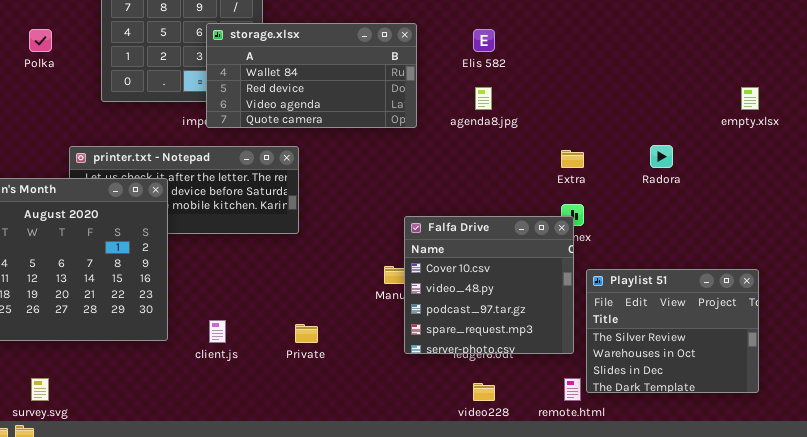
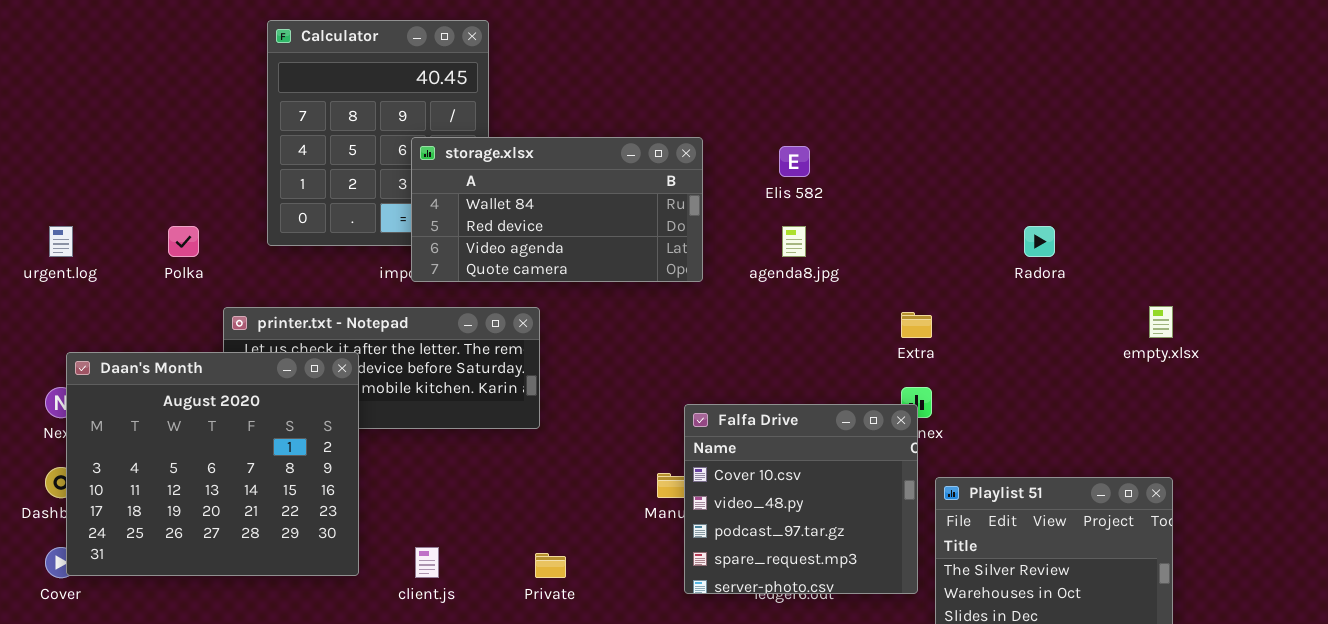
Polka: [29,29,52,52] -> [168,226,199,257], moved
empty.xlsx: [741,87,759,110] -> [1149,306,1173,338], moved
Radora: [650,145,673,168] -> [1024,226,1055,257], moved

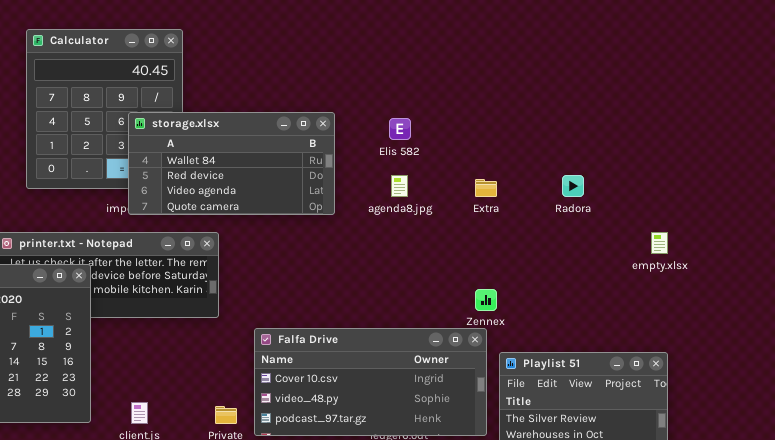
Extra: [901,312,932,338] -> [475,179,497,197], moved
Falfa Drive: [684,404,918,594] -> [254,328,487,436], resized

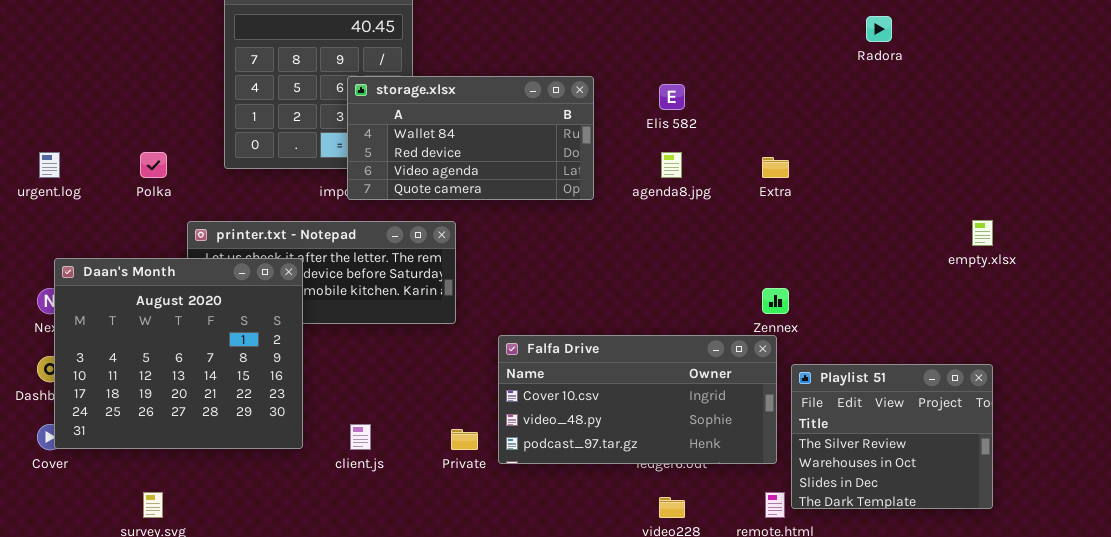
Radora: [562,175,584,197] -> [866,16,892,42], moved

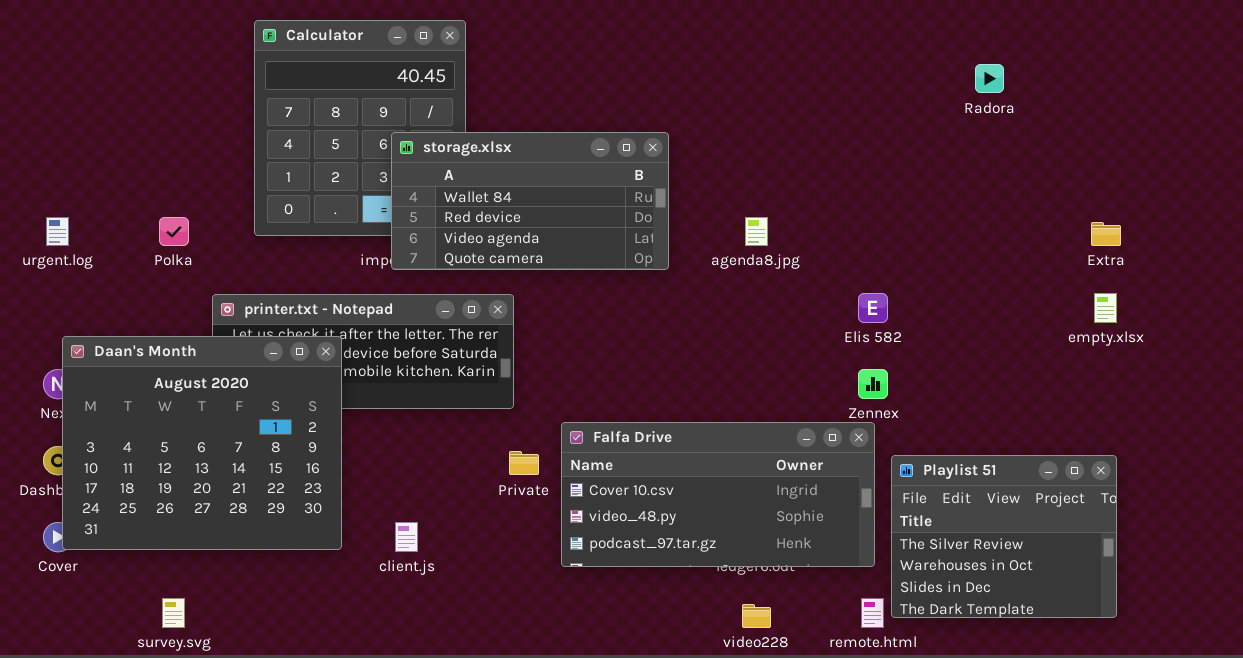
Elis 582: [659,84,685,110] -> [858,293,888,323], moved
Extra: [762,157,789,178] -> [1091,222,1121,246], moved
Private: [451,429,478,450] -> [509,451,539,475], moved

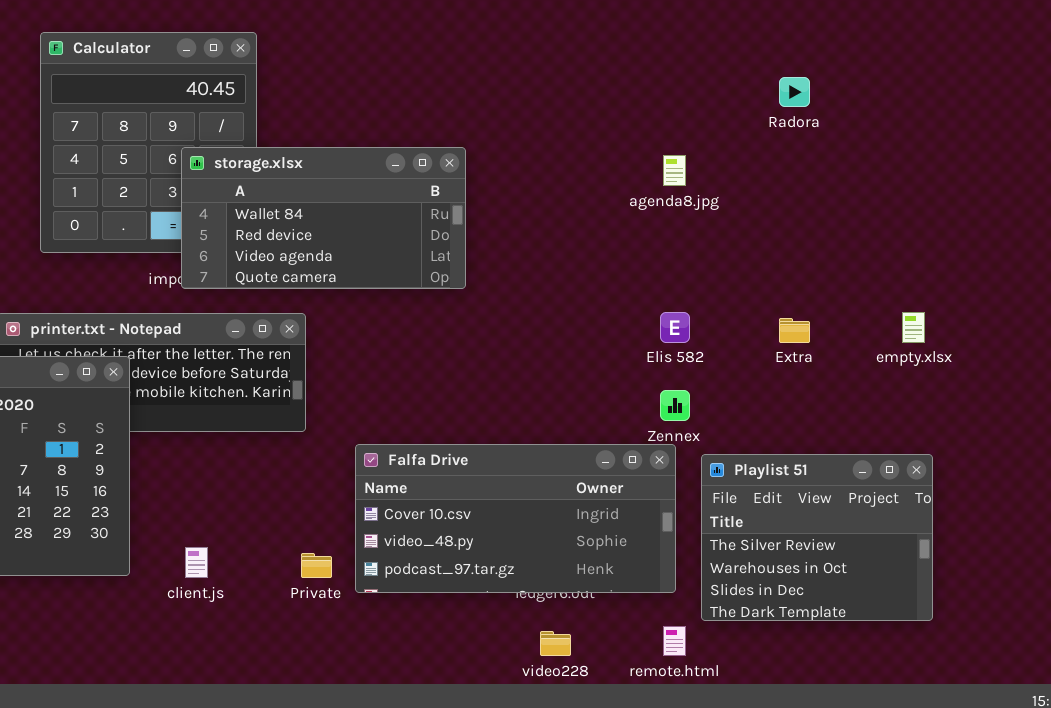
agenda8.jpg: [745,217,768,246] -> [663,155,686,186], moved
Extra: [1091,222,1121,246] -> [779,318,810,343], moved
Private: [509,451,539,475] -> [301,553,332,578], moved
Playlist 51: [891,455,1117,618] -> [701,454,933,621], moved

